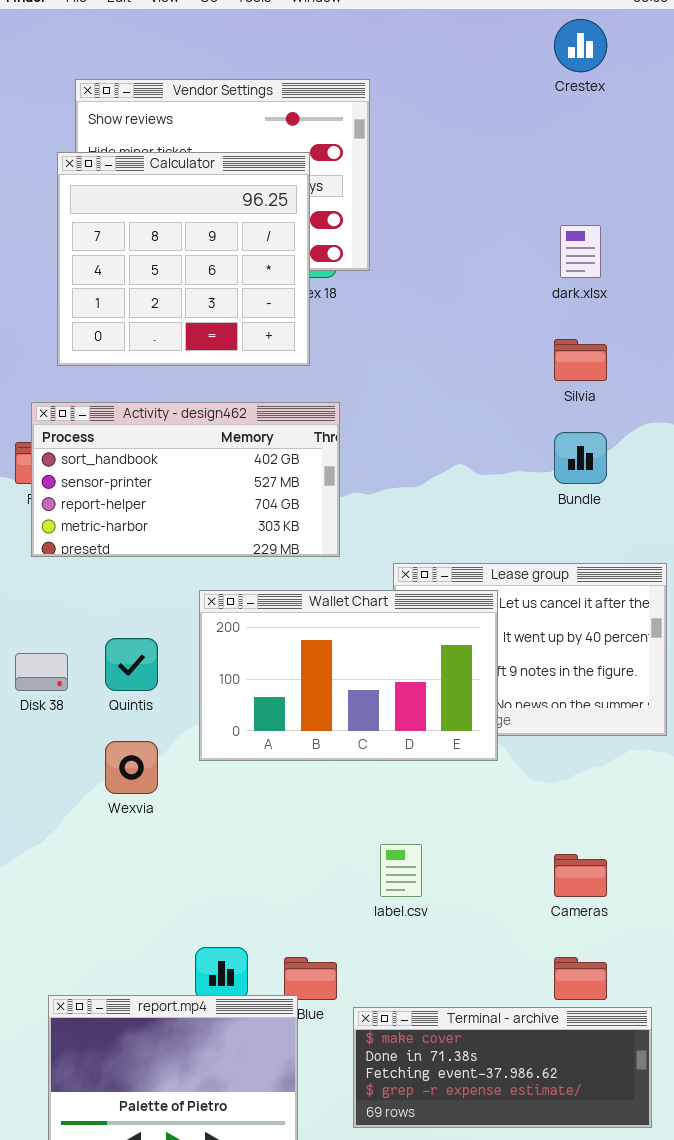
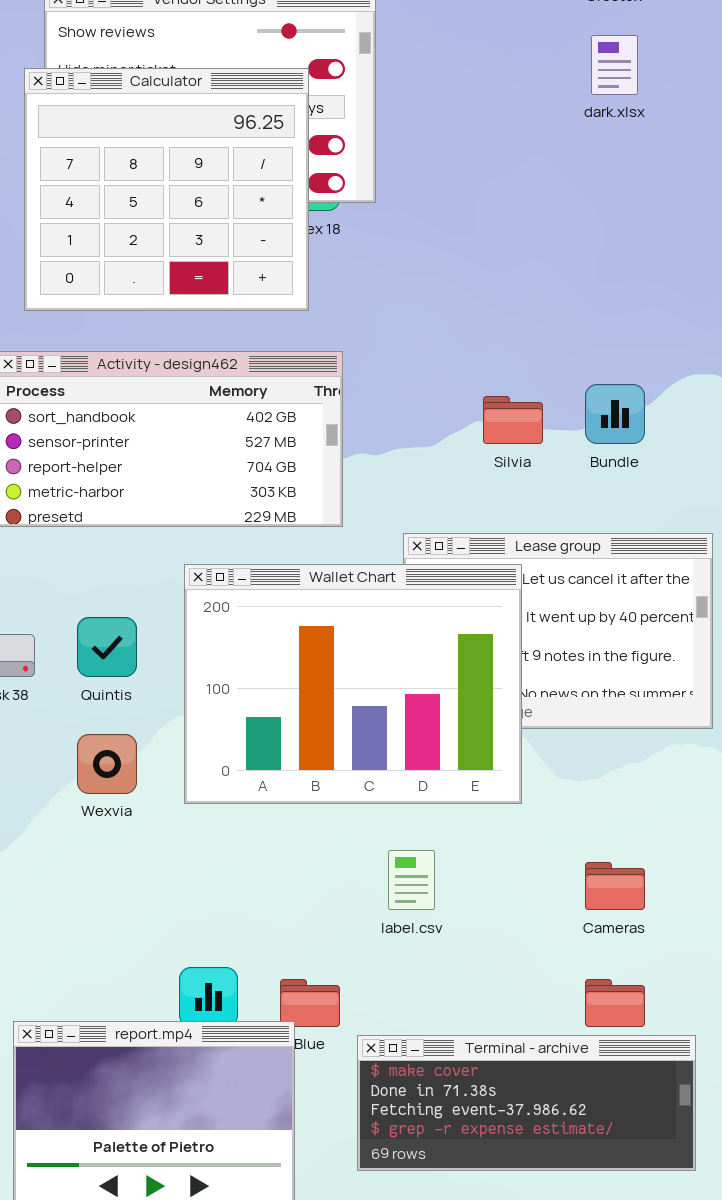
dark.xlsx: [560,225,601,278] -> [591,35,638,95], moved
Silvia: [554,339,607,381] -> [483,396,543,444], moved
Wallet Chart: [199,590,498,761] -> [184,564,522,804], resized

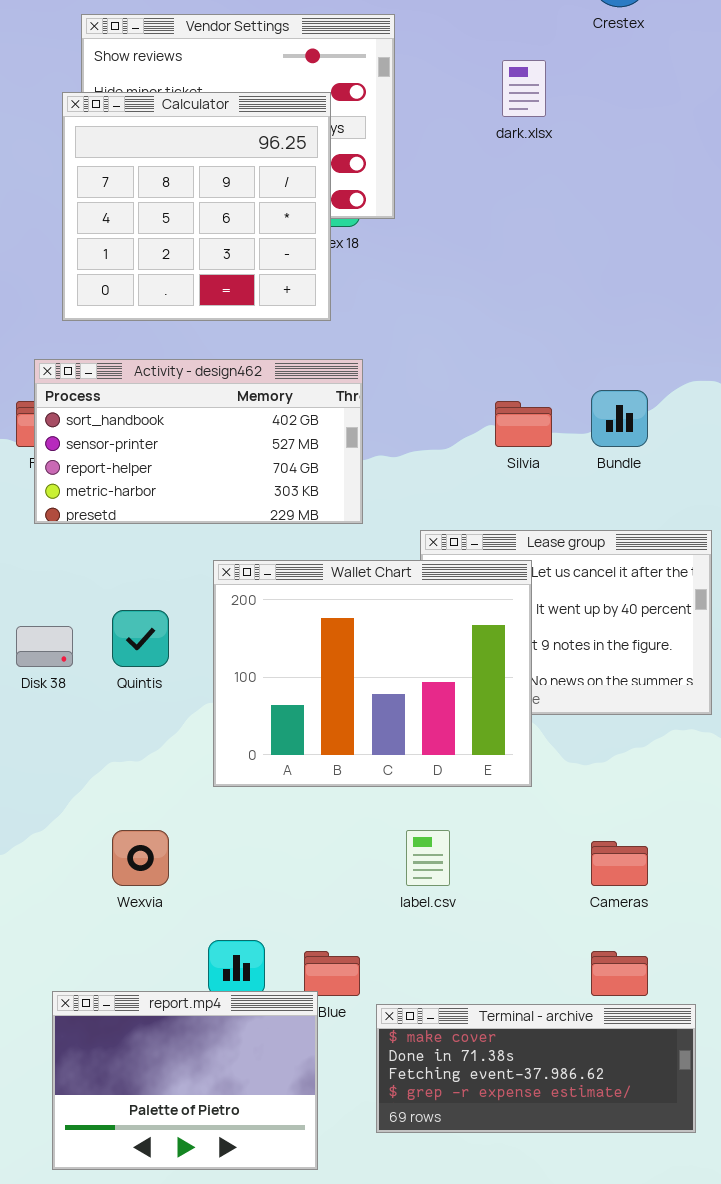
dark.xlsx: [591,35,638,95] -> [502,60,546,117], moved
Wexvia: [77,734,137,794] -> [112,830,169,886], moved

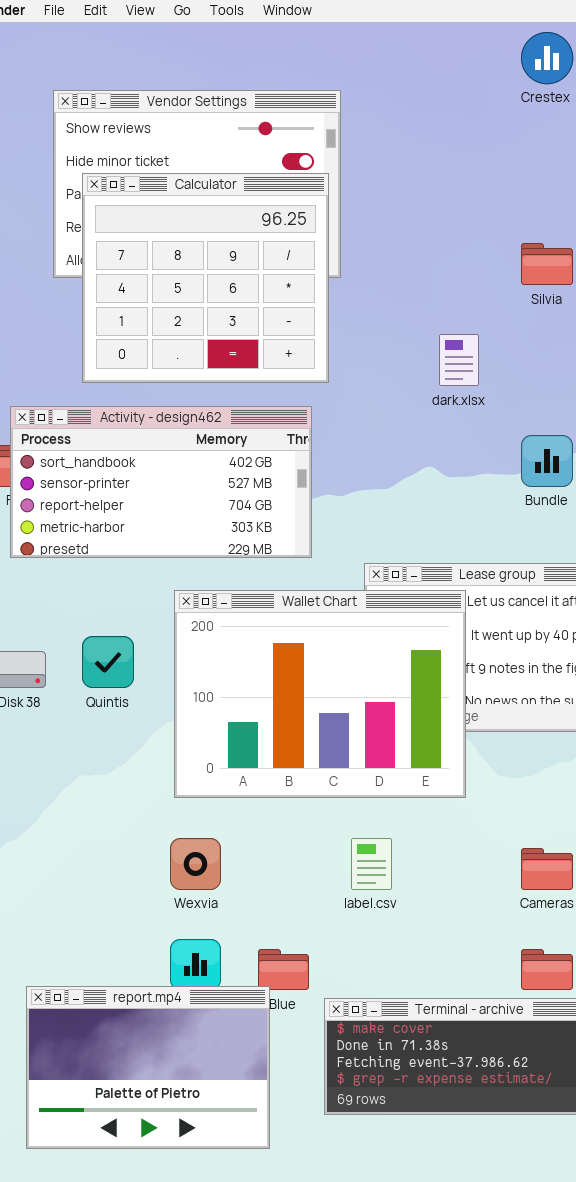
dark.xlsx: [502,60,546,117] -> [439,334,479,386], moved
Calculator: [62,92,331,321] -> [82,173,329,383], moved
Silvia: [495,401,552,447] -> [521,243,573,285], moved
Wexvia: [112,830,169,886] -> [170,838,221,890], moved

